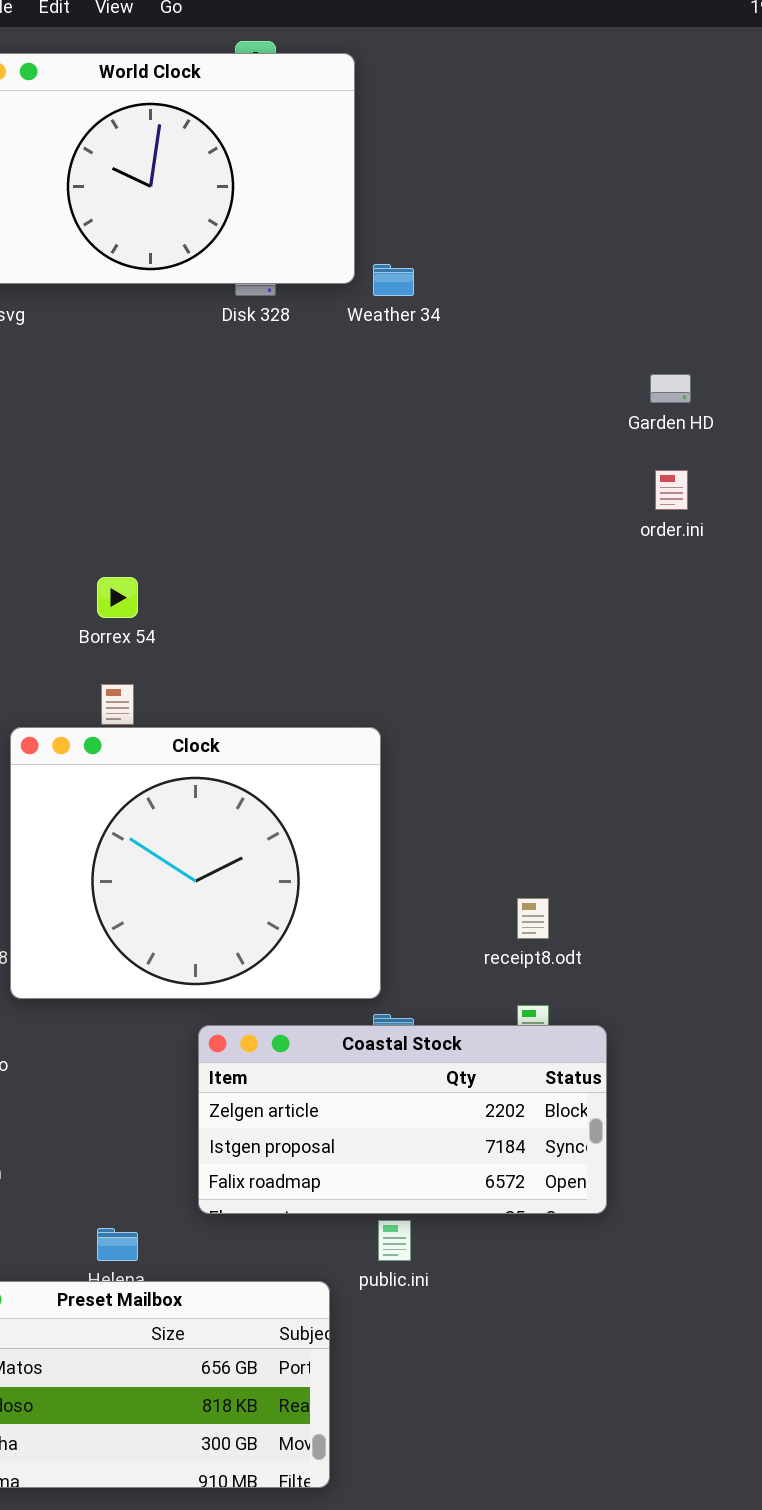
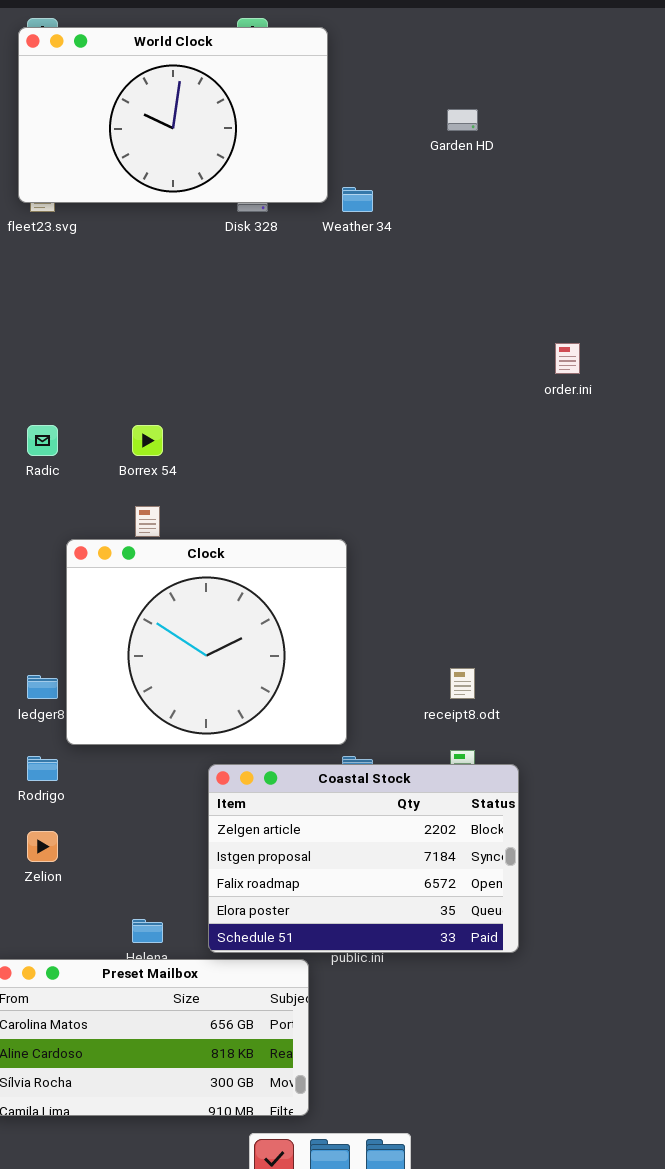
Garden HD: [650,374,691,403] -> [447,109,478,131], moved
Coastal Stock: [198,1025,607,1214] -> [208,764,519,953], resized

